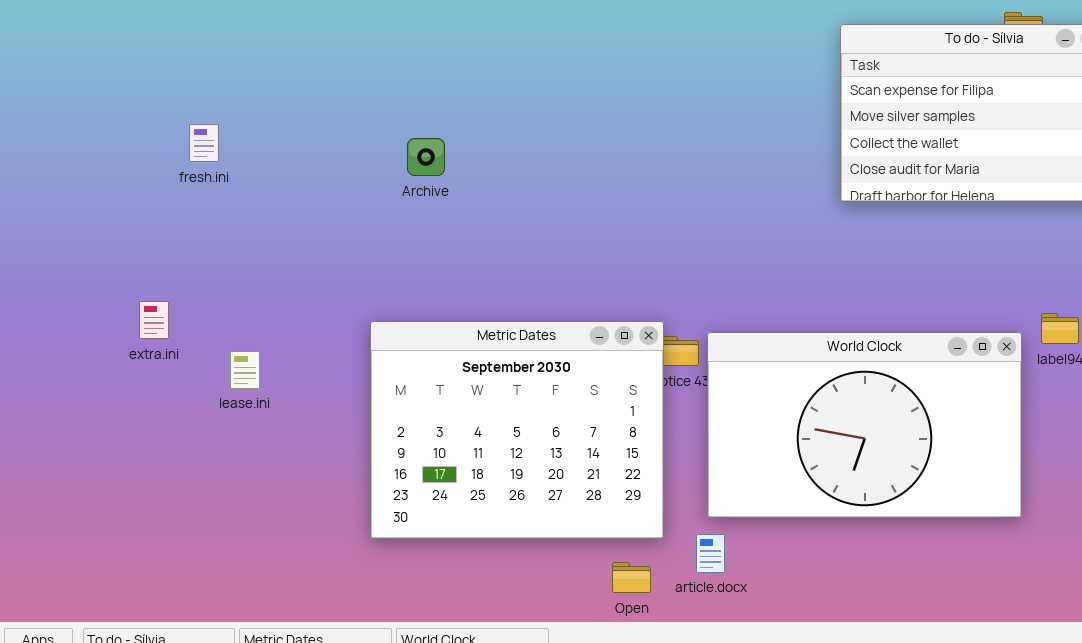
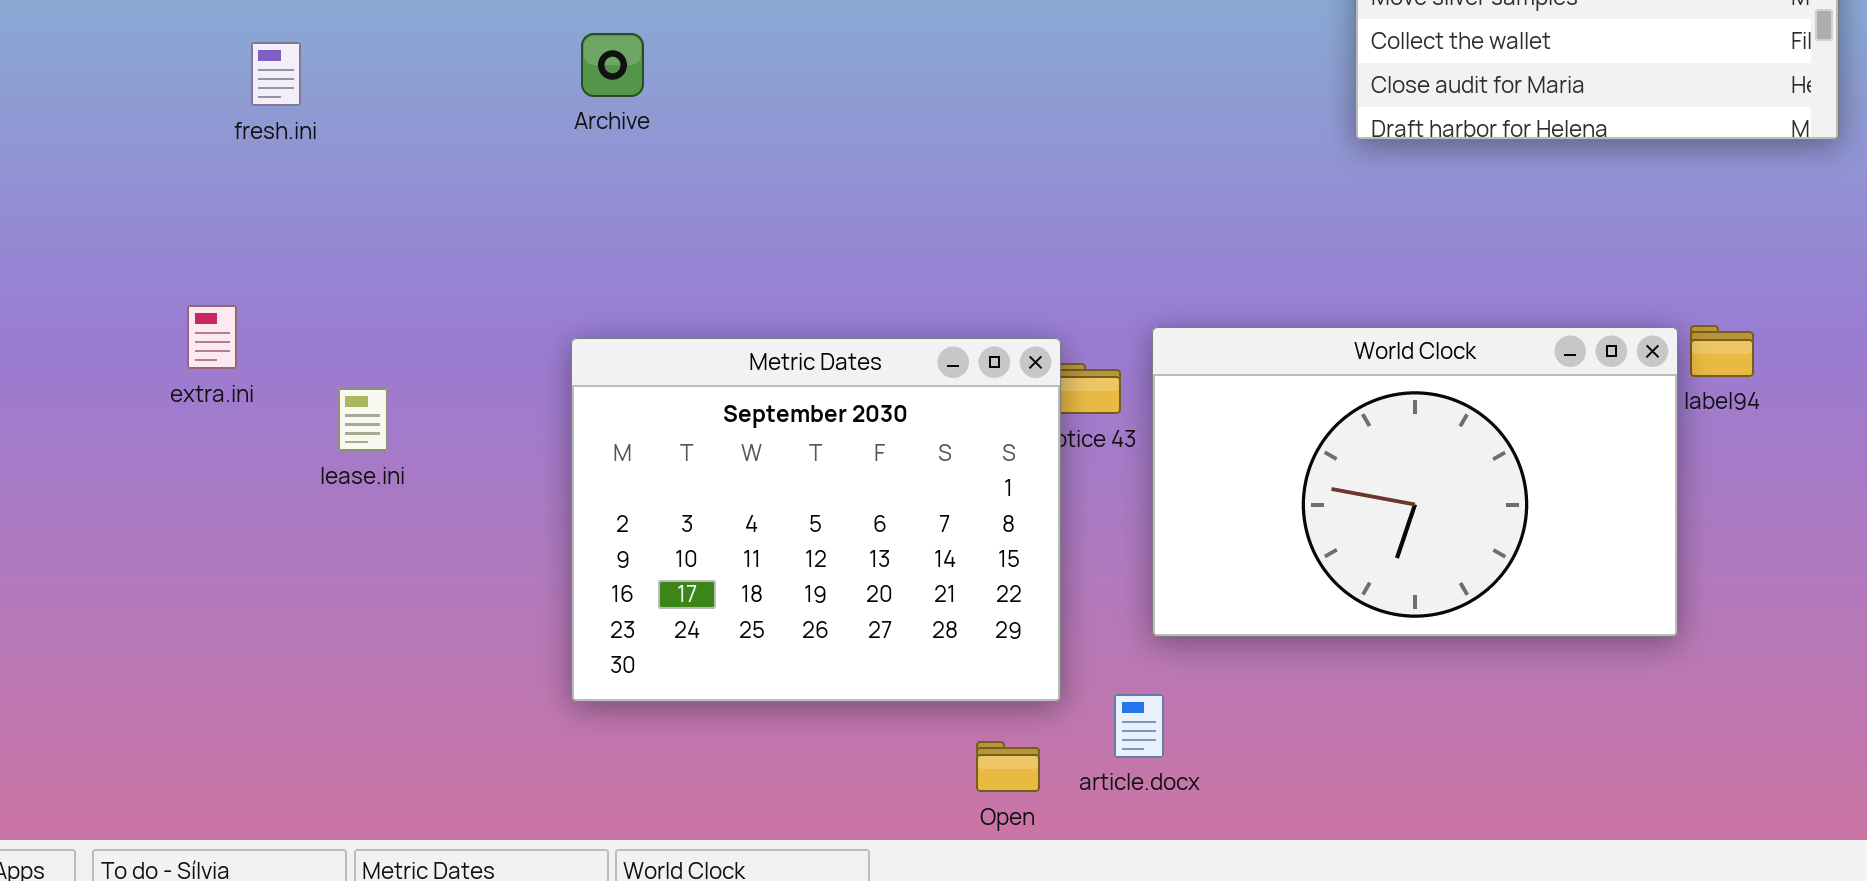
fresh.ini: [189,124,219,162] -> [251,42,301,106], moved
Archive: [407,138,445,176] -> [581,33,644,97], moved
World Clock: [707,332,1022,518] -> [1152,327,1678,637], moved

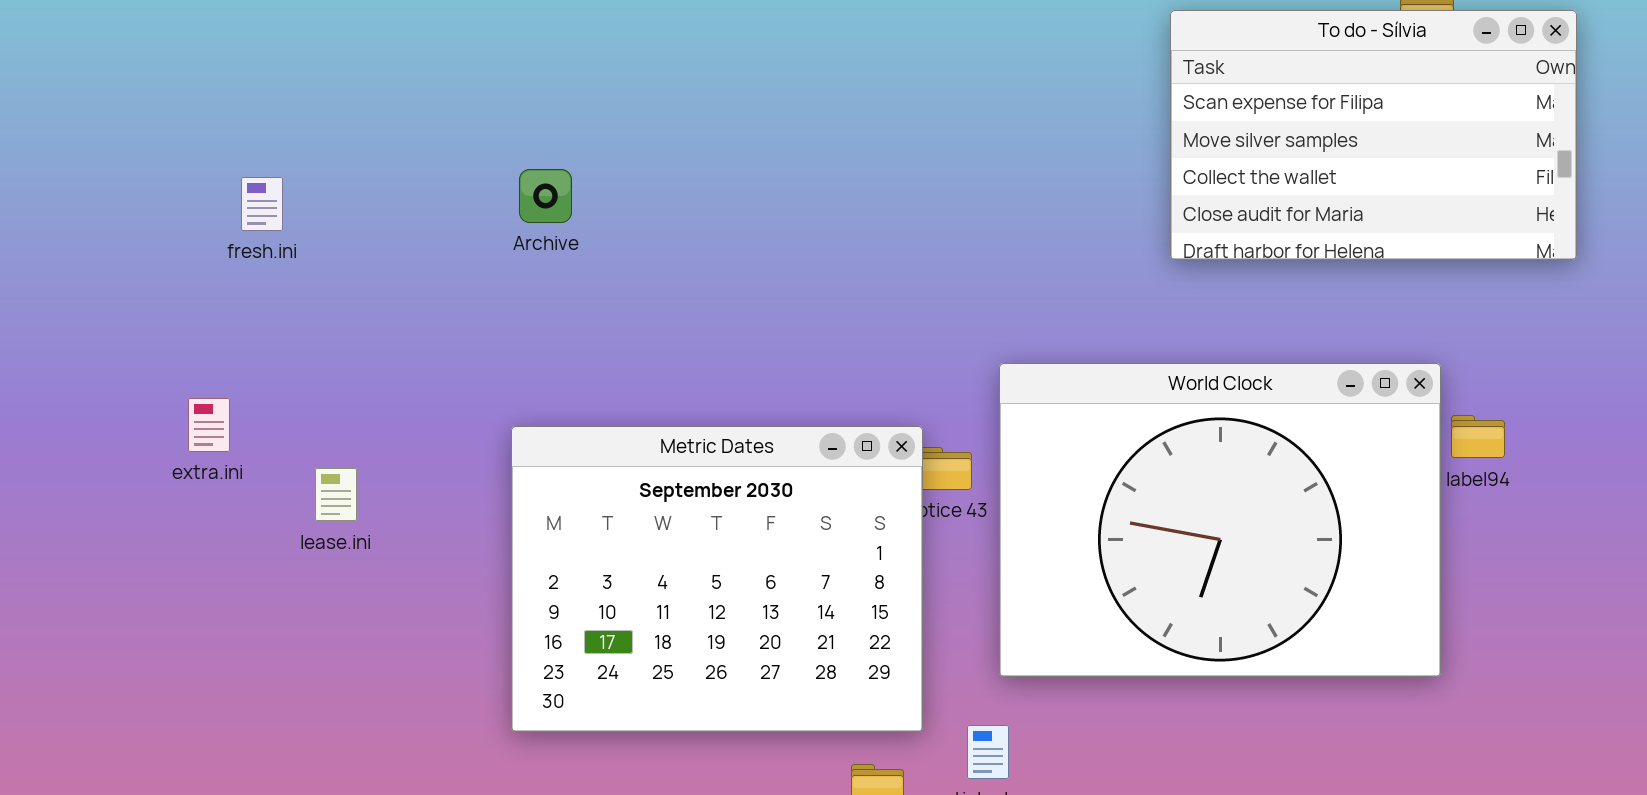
World Clock: [1152,327,1678,637] -> [999,363,1441,677], resized

